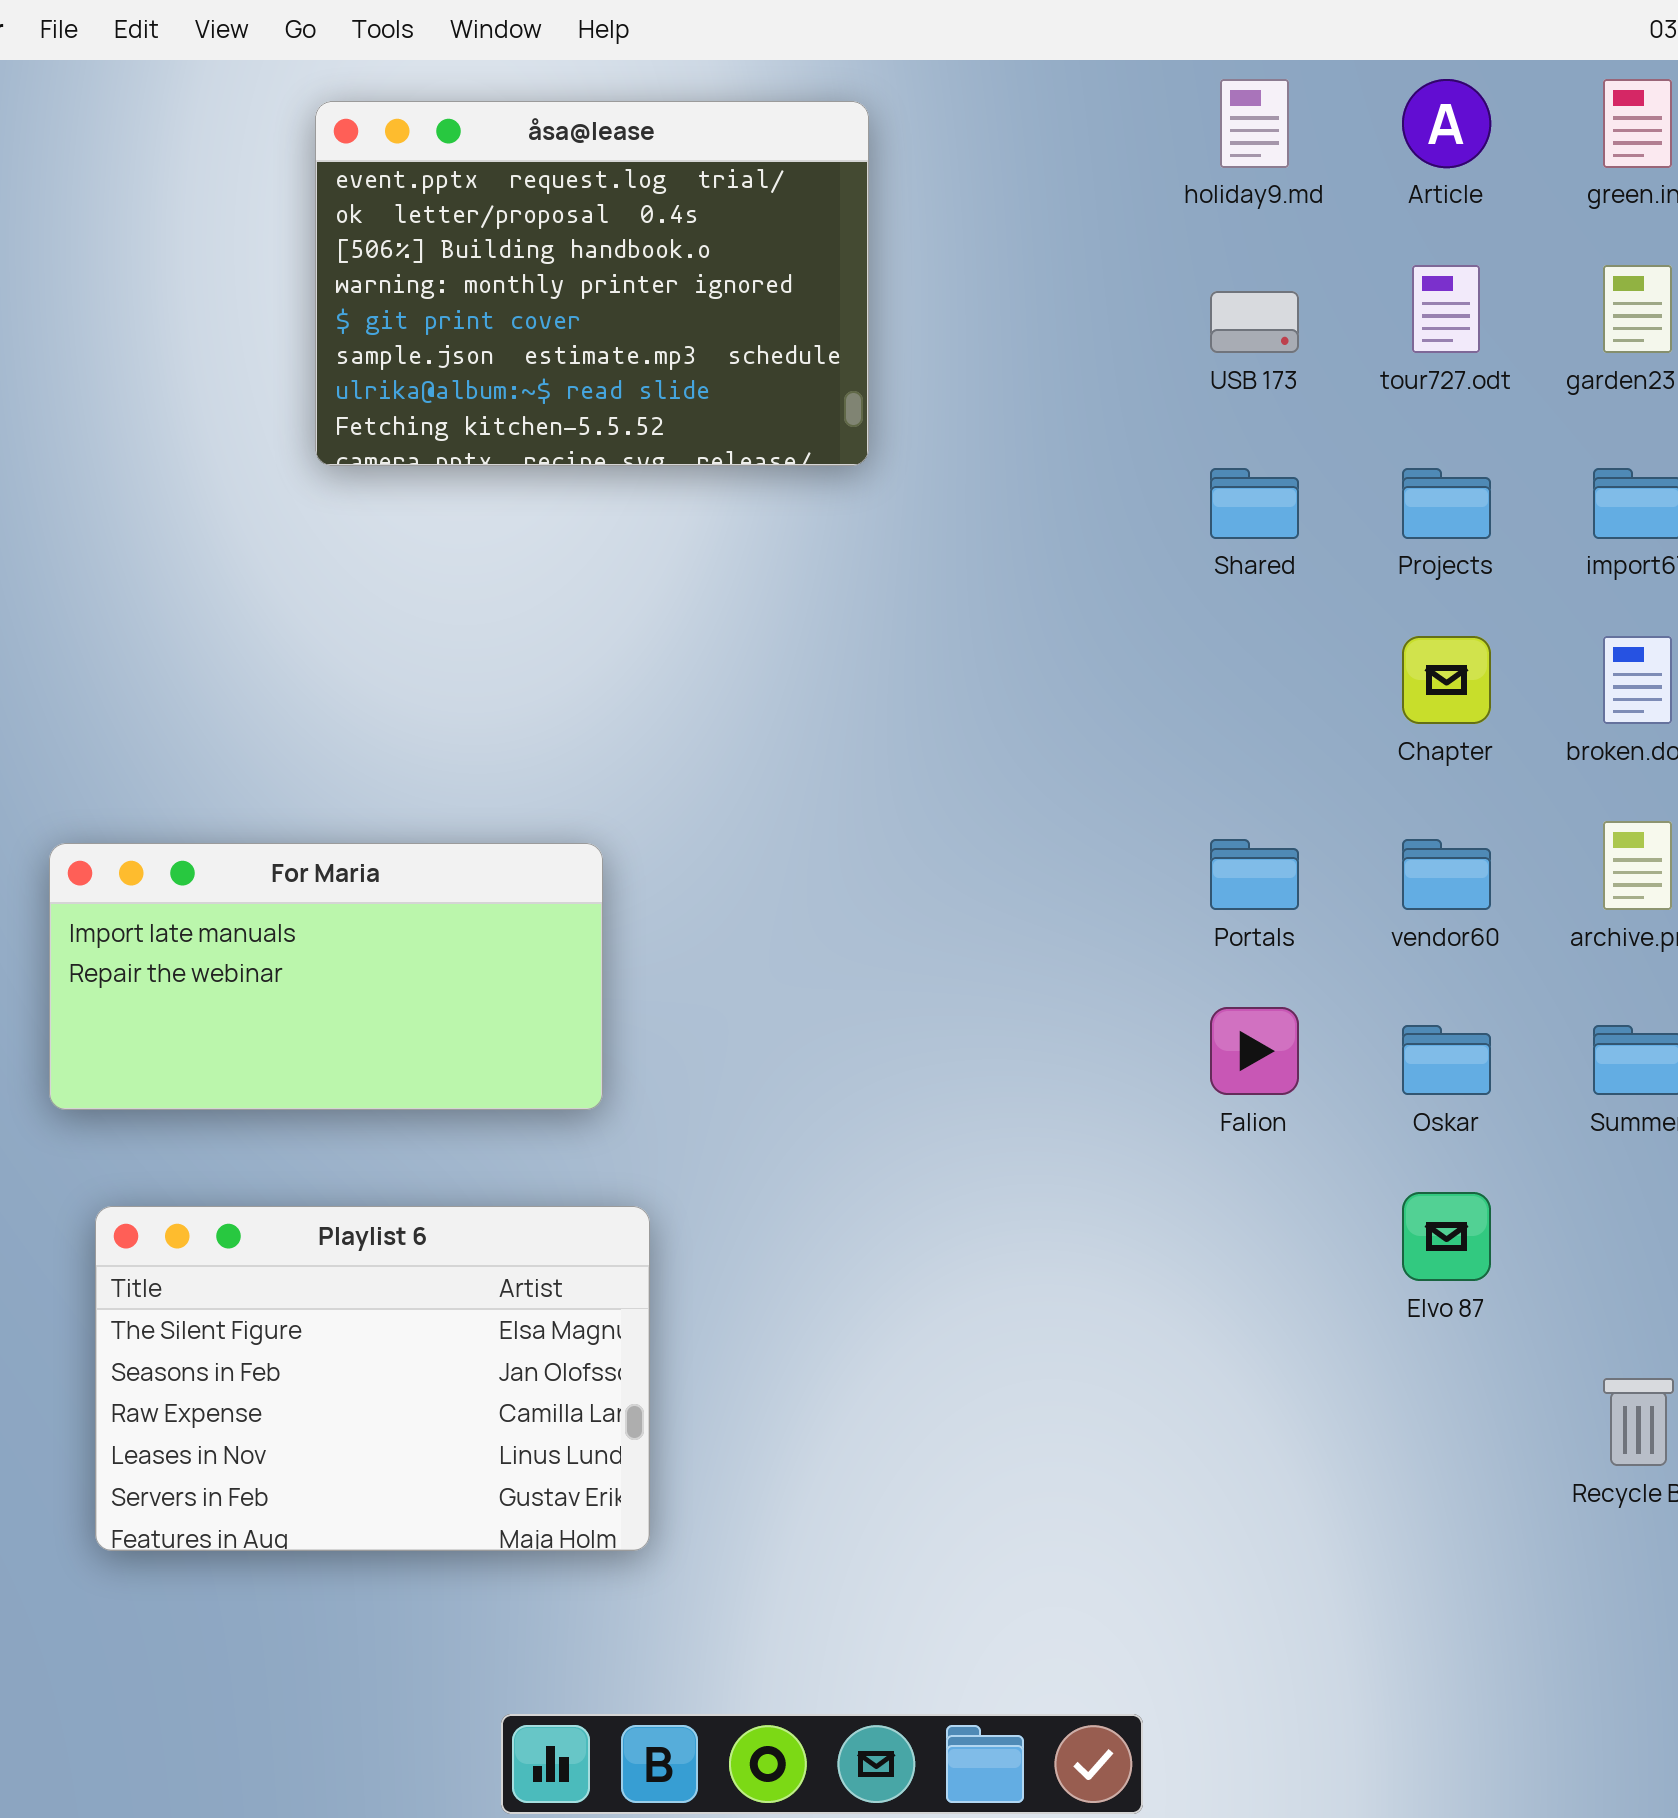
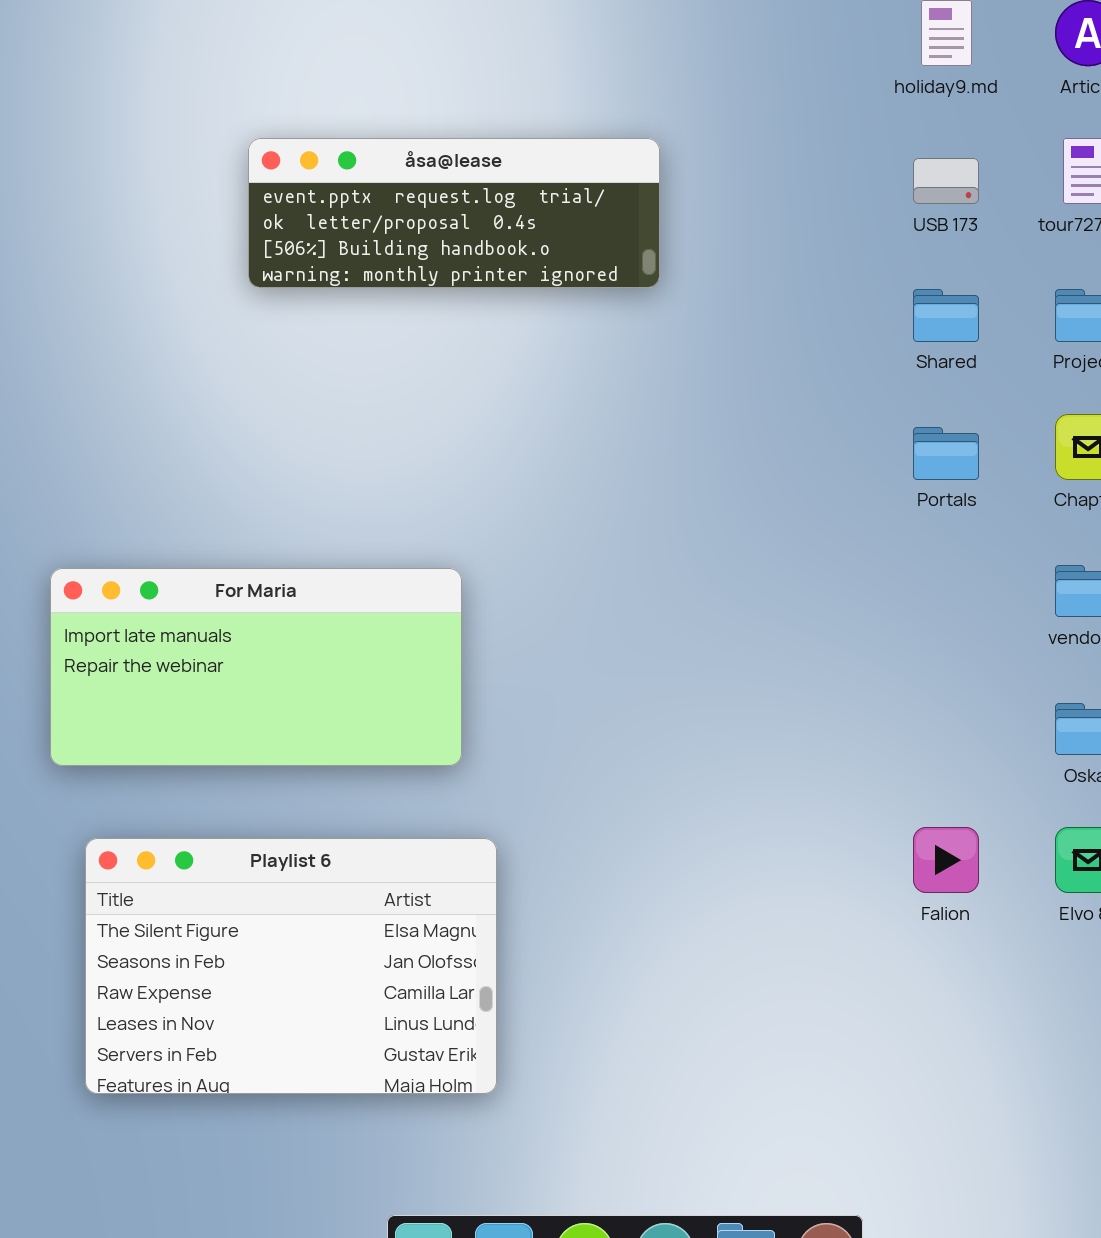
åsa@lease: [315,101,869,466] -> [248,138,660,288], resized
Portals: [1210,839,1299,910] -> [913,427,979,480], moved
Falion: [1210,1007,1299,1095] -> [913,827,979,893], moved

